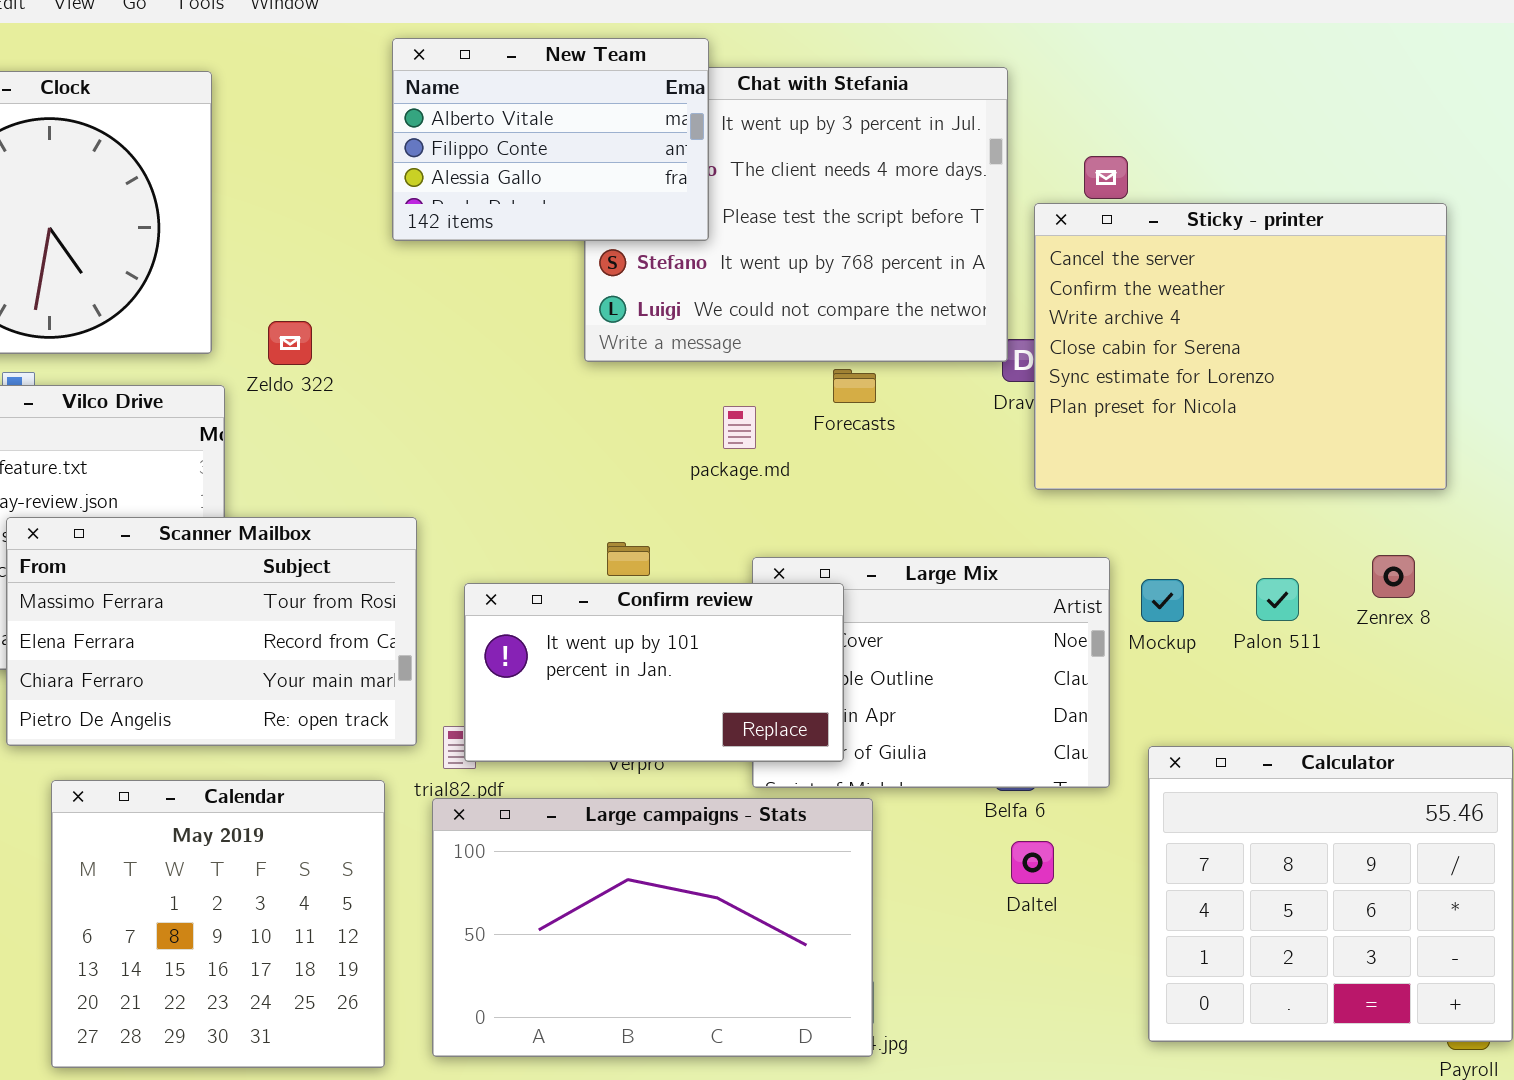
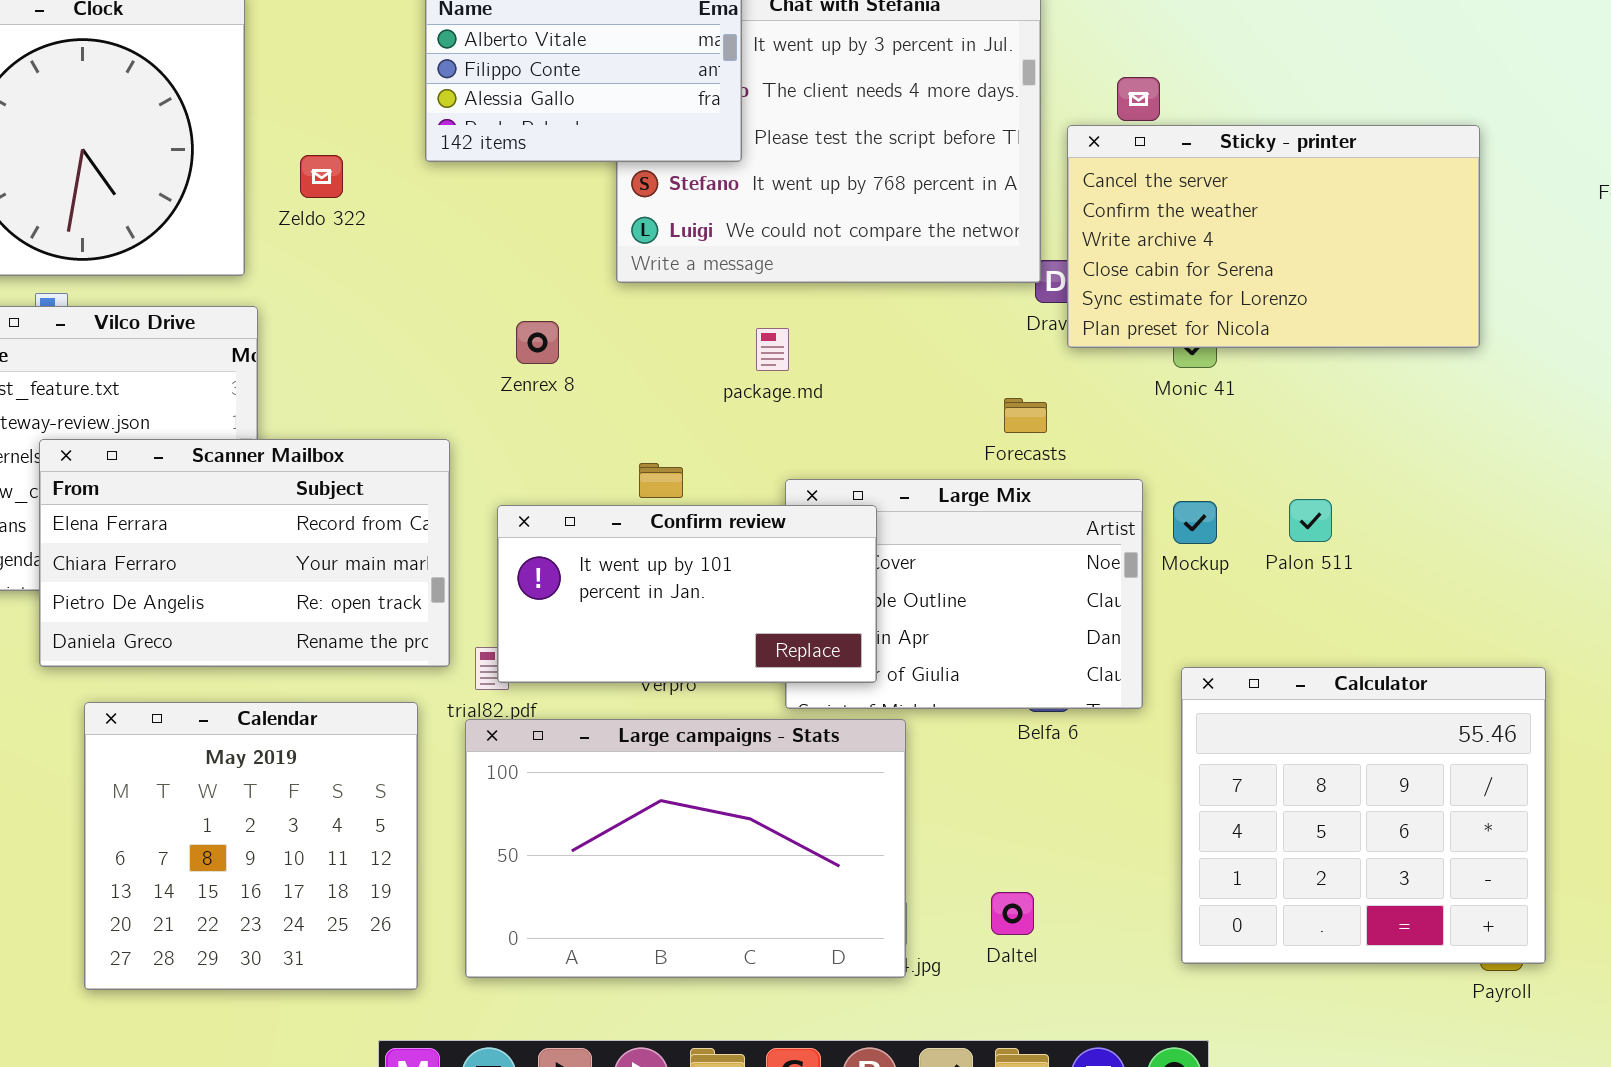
Sticky - printer: [1034,203,1447,490] -> [1067,125,1480,348], resized
Zeldo 322: [268,321,312,365] -> [300,155,343,198], moved
Forecasts: [833,369,876,403] -> [1004,398,1047,433], moved
Scanner Mailbox: [6,517,417,746] -> [39,439,450,667], scrolled down 1 row
Zenrex 8: [1372,555,1415,598] -> [516,321,559,364], moved
Daltel: [1011,841,1054,884] -> [991,892,1034,935], moved

